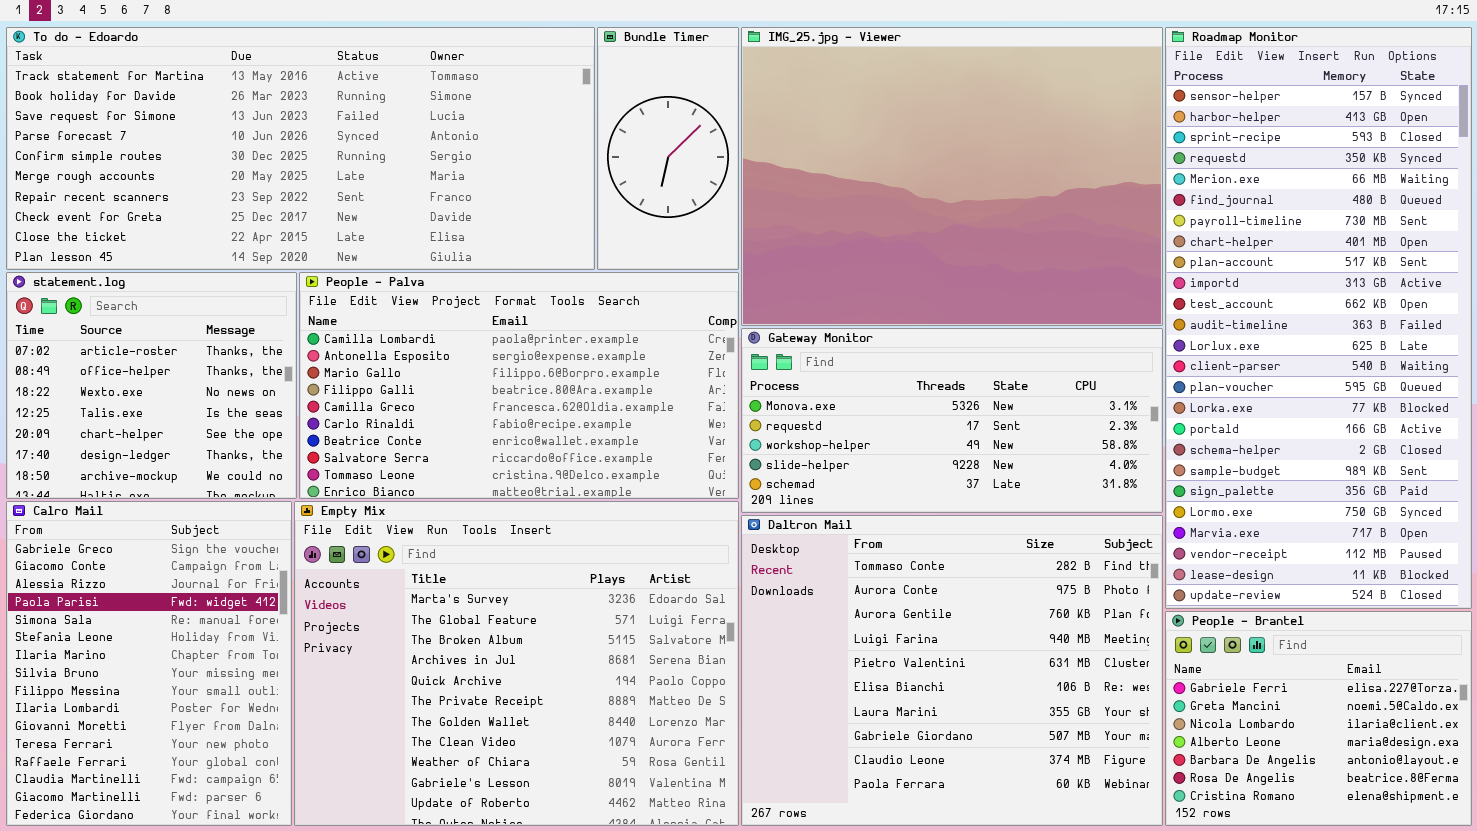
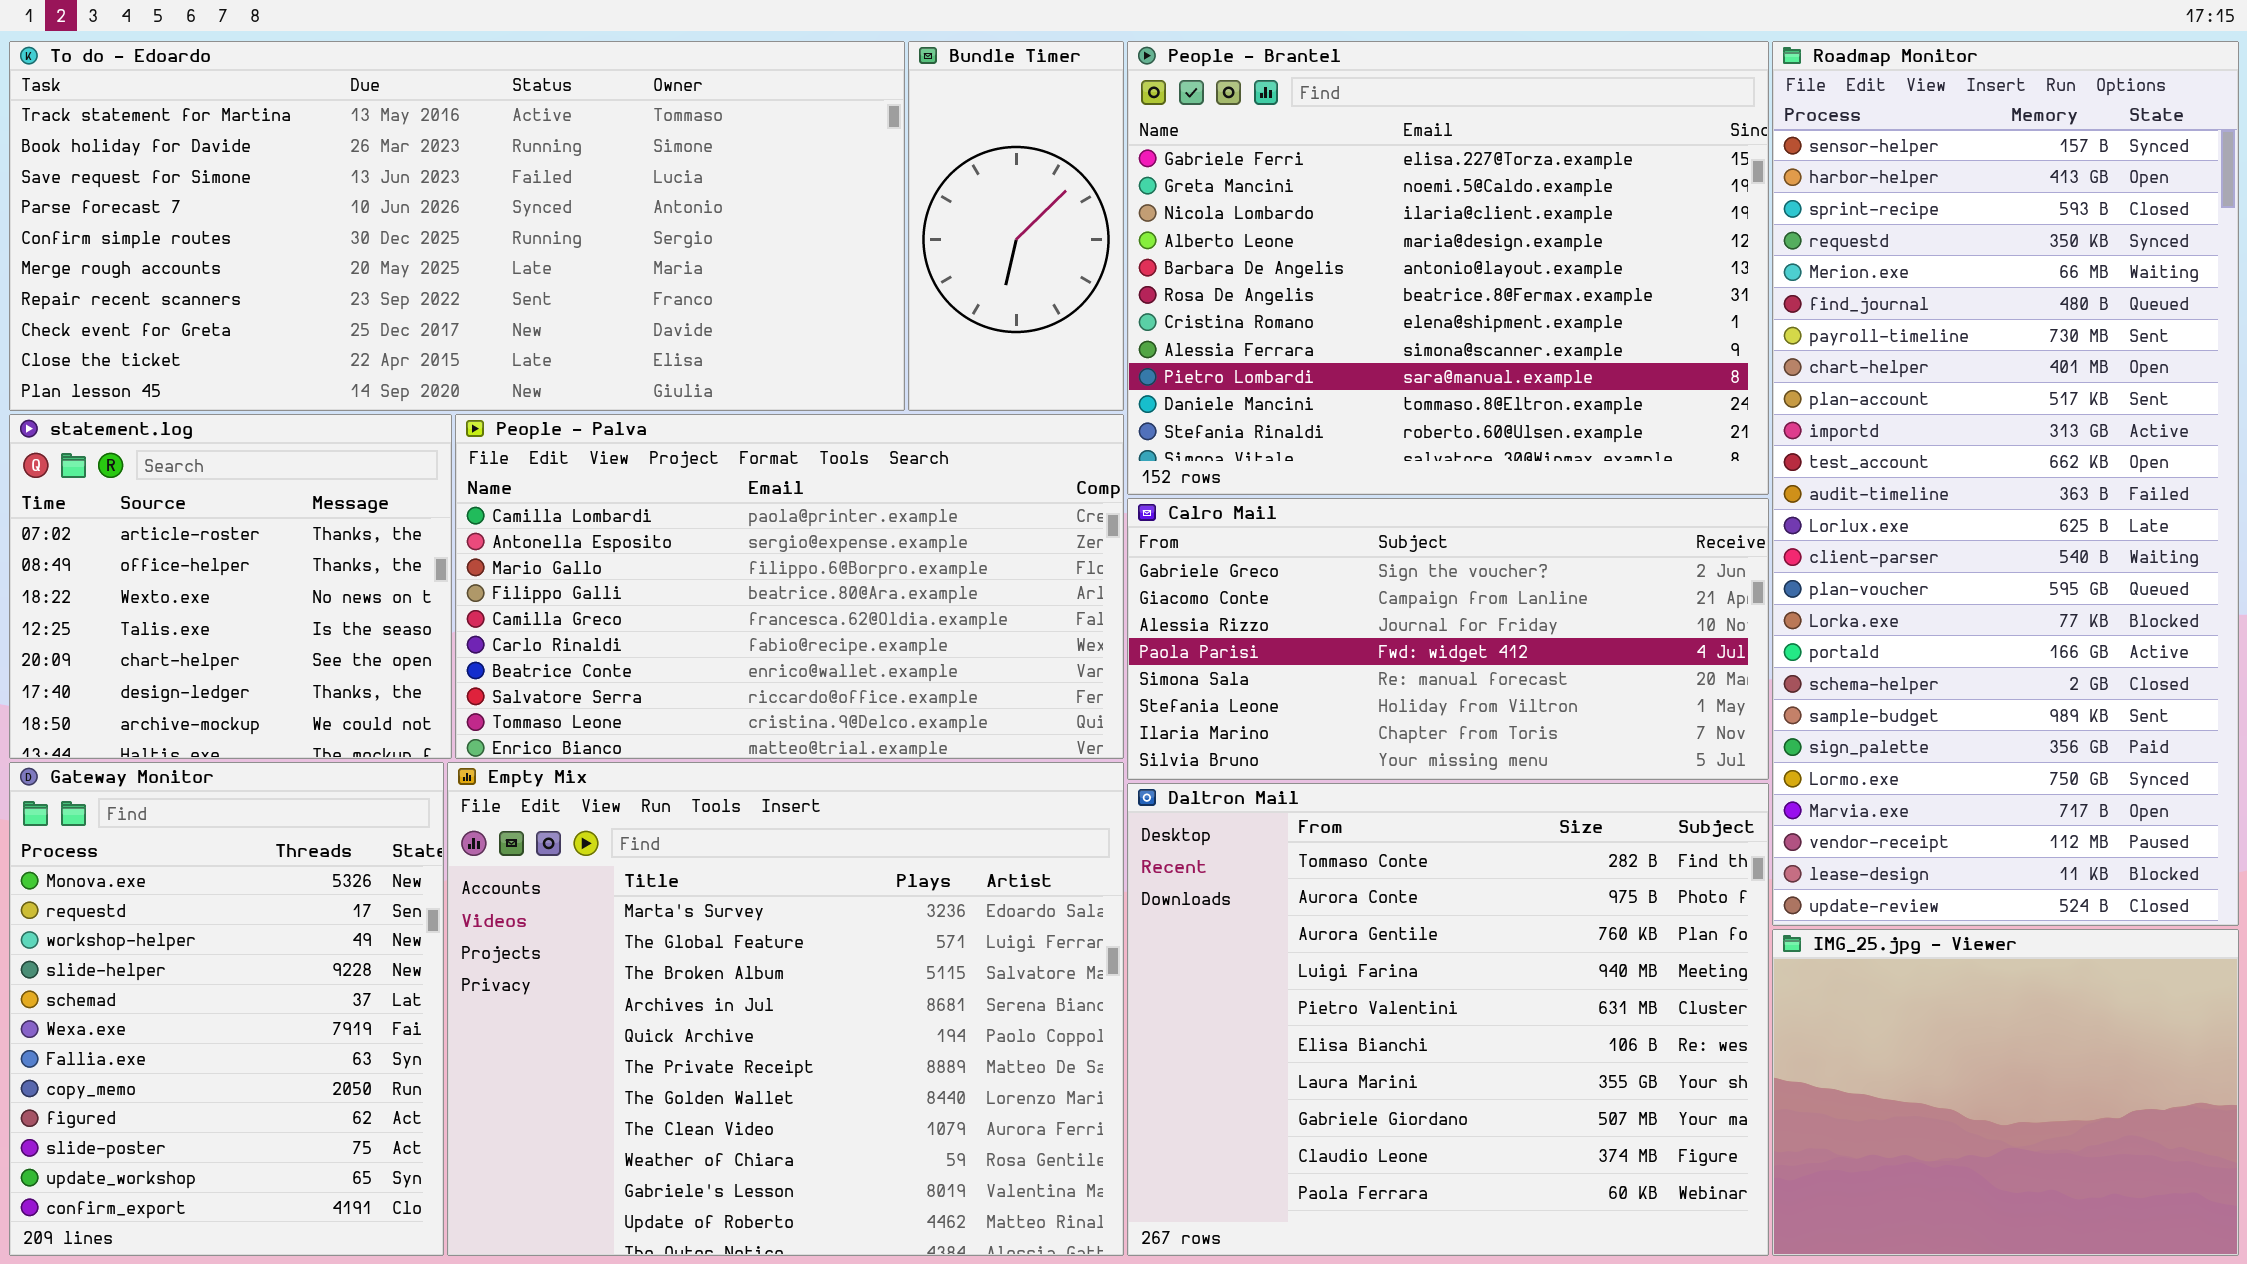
IMG_25.jpg - Viewer: [741,27,1163,326] -> [1772,929,2239,1256], moved, resized
Gateway Monitor: [741,328,1163,513] -> [9,762,444,1256], moved, resized
Calro Mail: [6,501,292,826] -> [1127,498,1769,780], moved, resized
People - Brantel: [1165,611,1472,826] -> [1127,41,1769,495], moved, resized

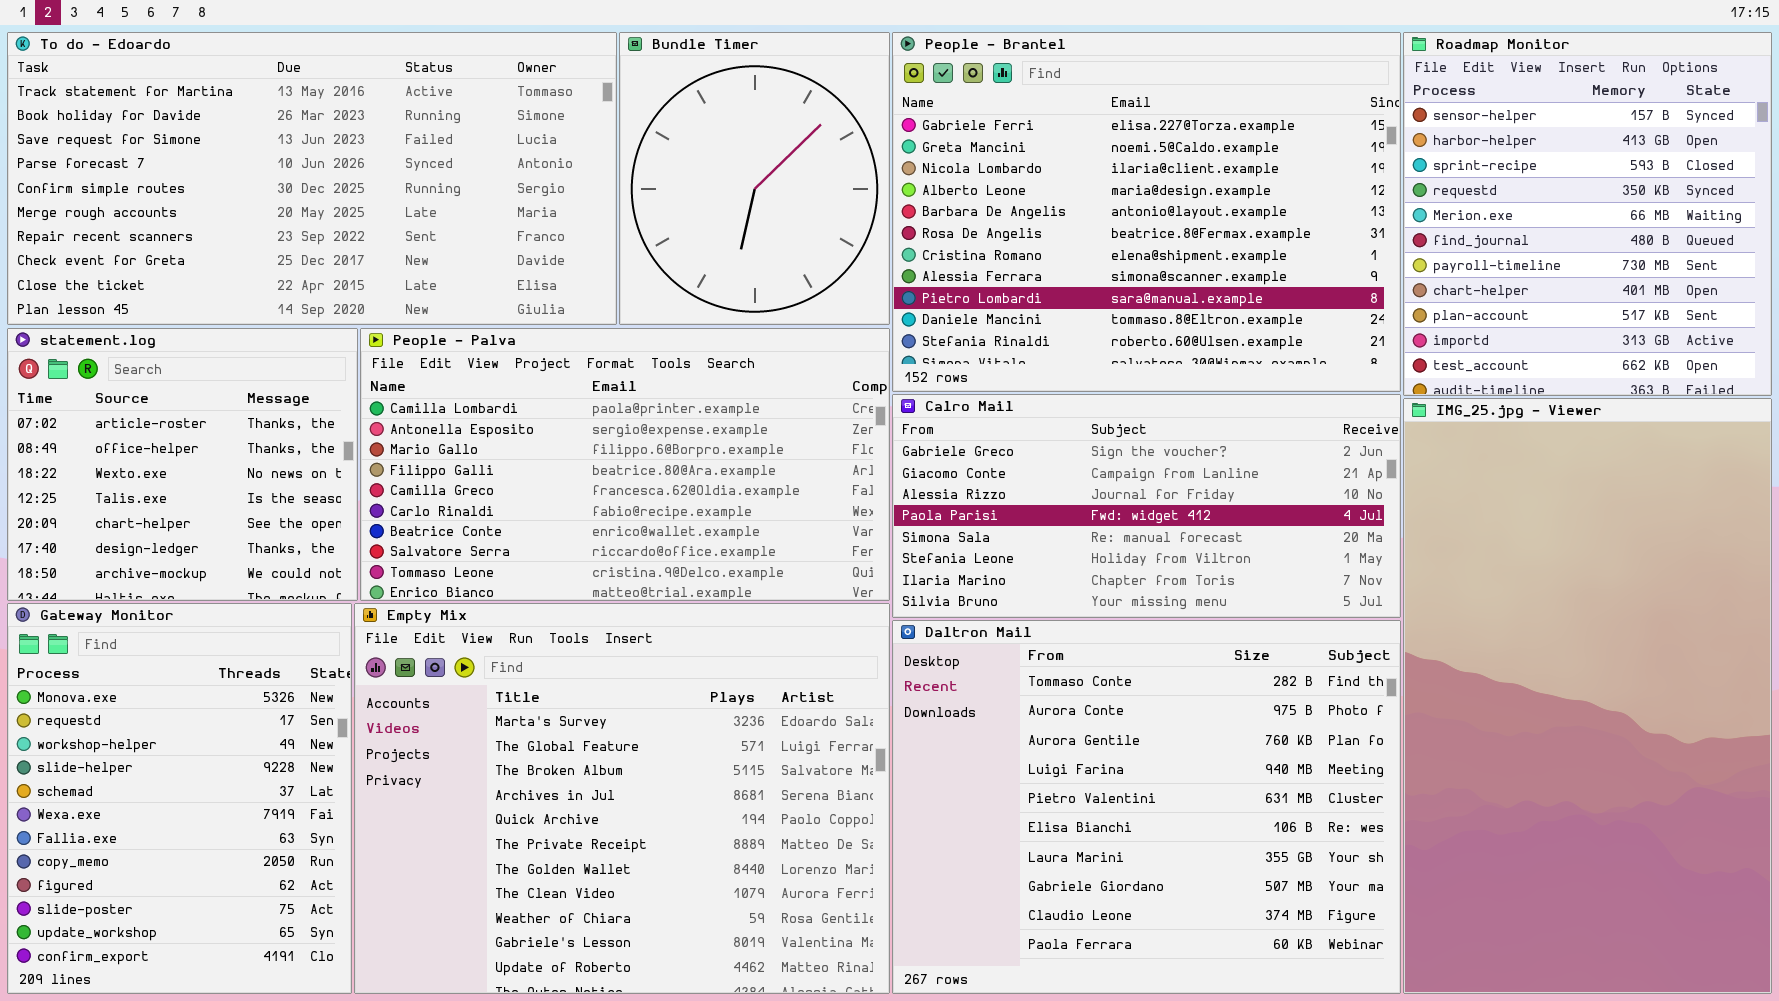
To do - Edoardo: [9,41,905,411] -> [7,32,617,325], resized
Bundle Timer: [908,41,1124,411] -> [619,32,890,325], resized
Roadmap Monitor: [1772,41,2239,926] -> [1403,32,1772,396], resized
IMG_25.jpg - Viewer: [1772,929,2239,1256] -> [1403,398,1772,994], resized

